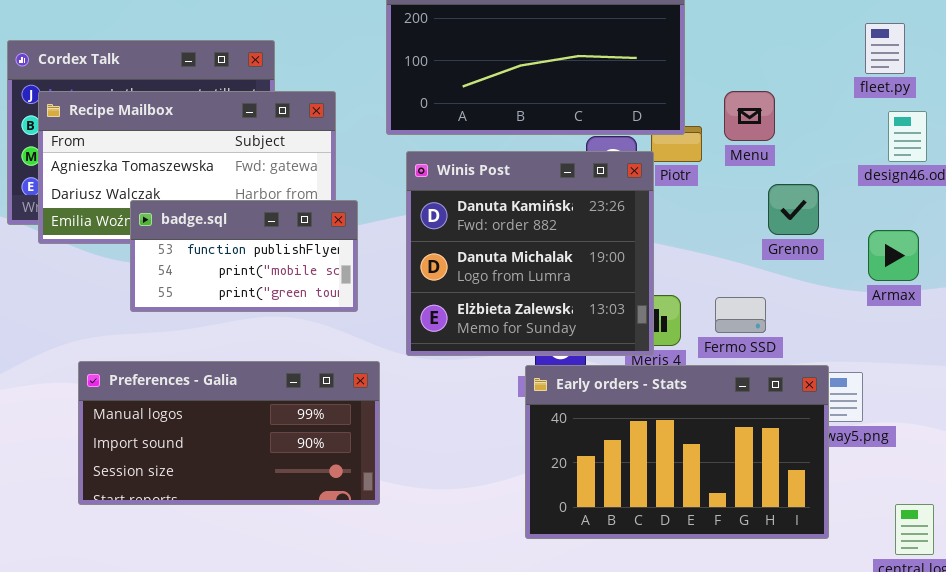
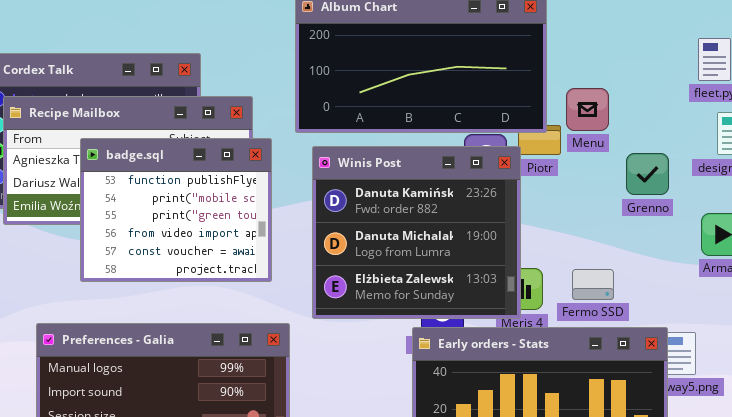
Menu: [724,91,775,141] -> [566,88,609,131], moved
Grenno: [768,184,819,235] -> [626,153,669,195], moved
badge.sql: [130,200,358,312] -> [80,138,272,282], resized

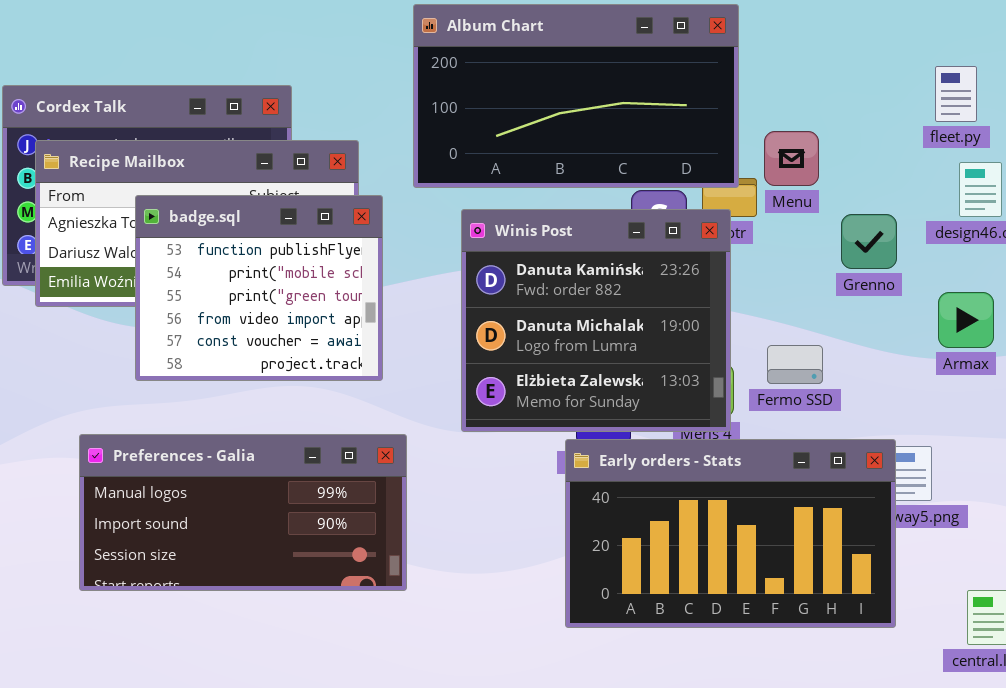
Winis Post: [312,146,521,319] -> [461,209,731,432], moved
Fermo SSD: [572,269,614,300] -> [767,345,823,384], moved

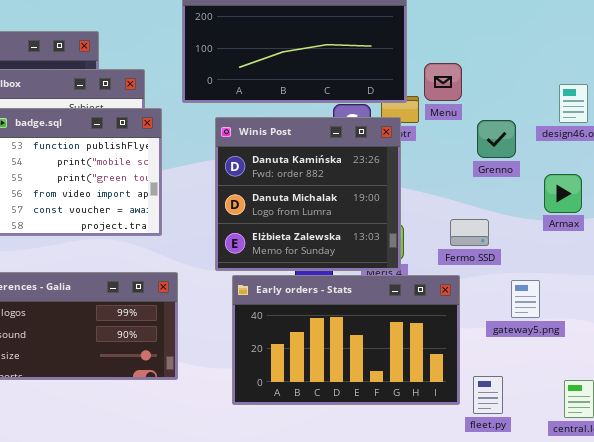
fleet.py: [935,66,977,122] -> [473,376,503,414], moved
Fermo SSD: [767,345,823,384] -> [450,219,489,246], moved
Early orders - Stats: [565,439,896,628] -> [232,275,460,405], moved

